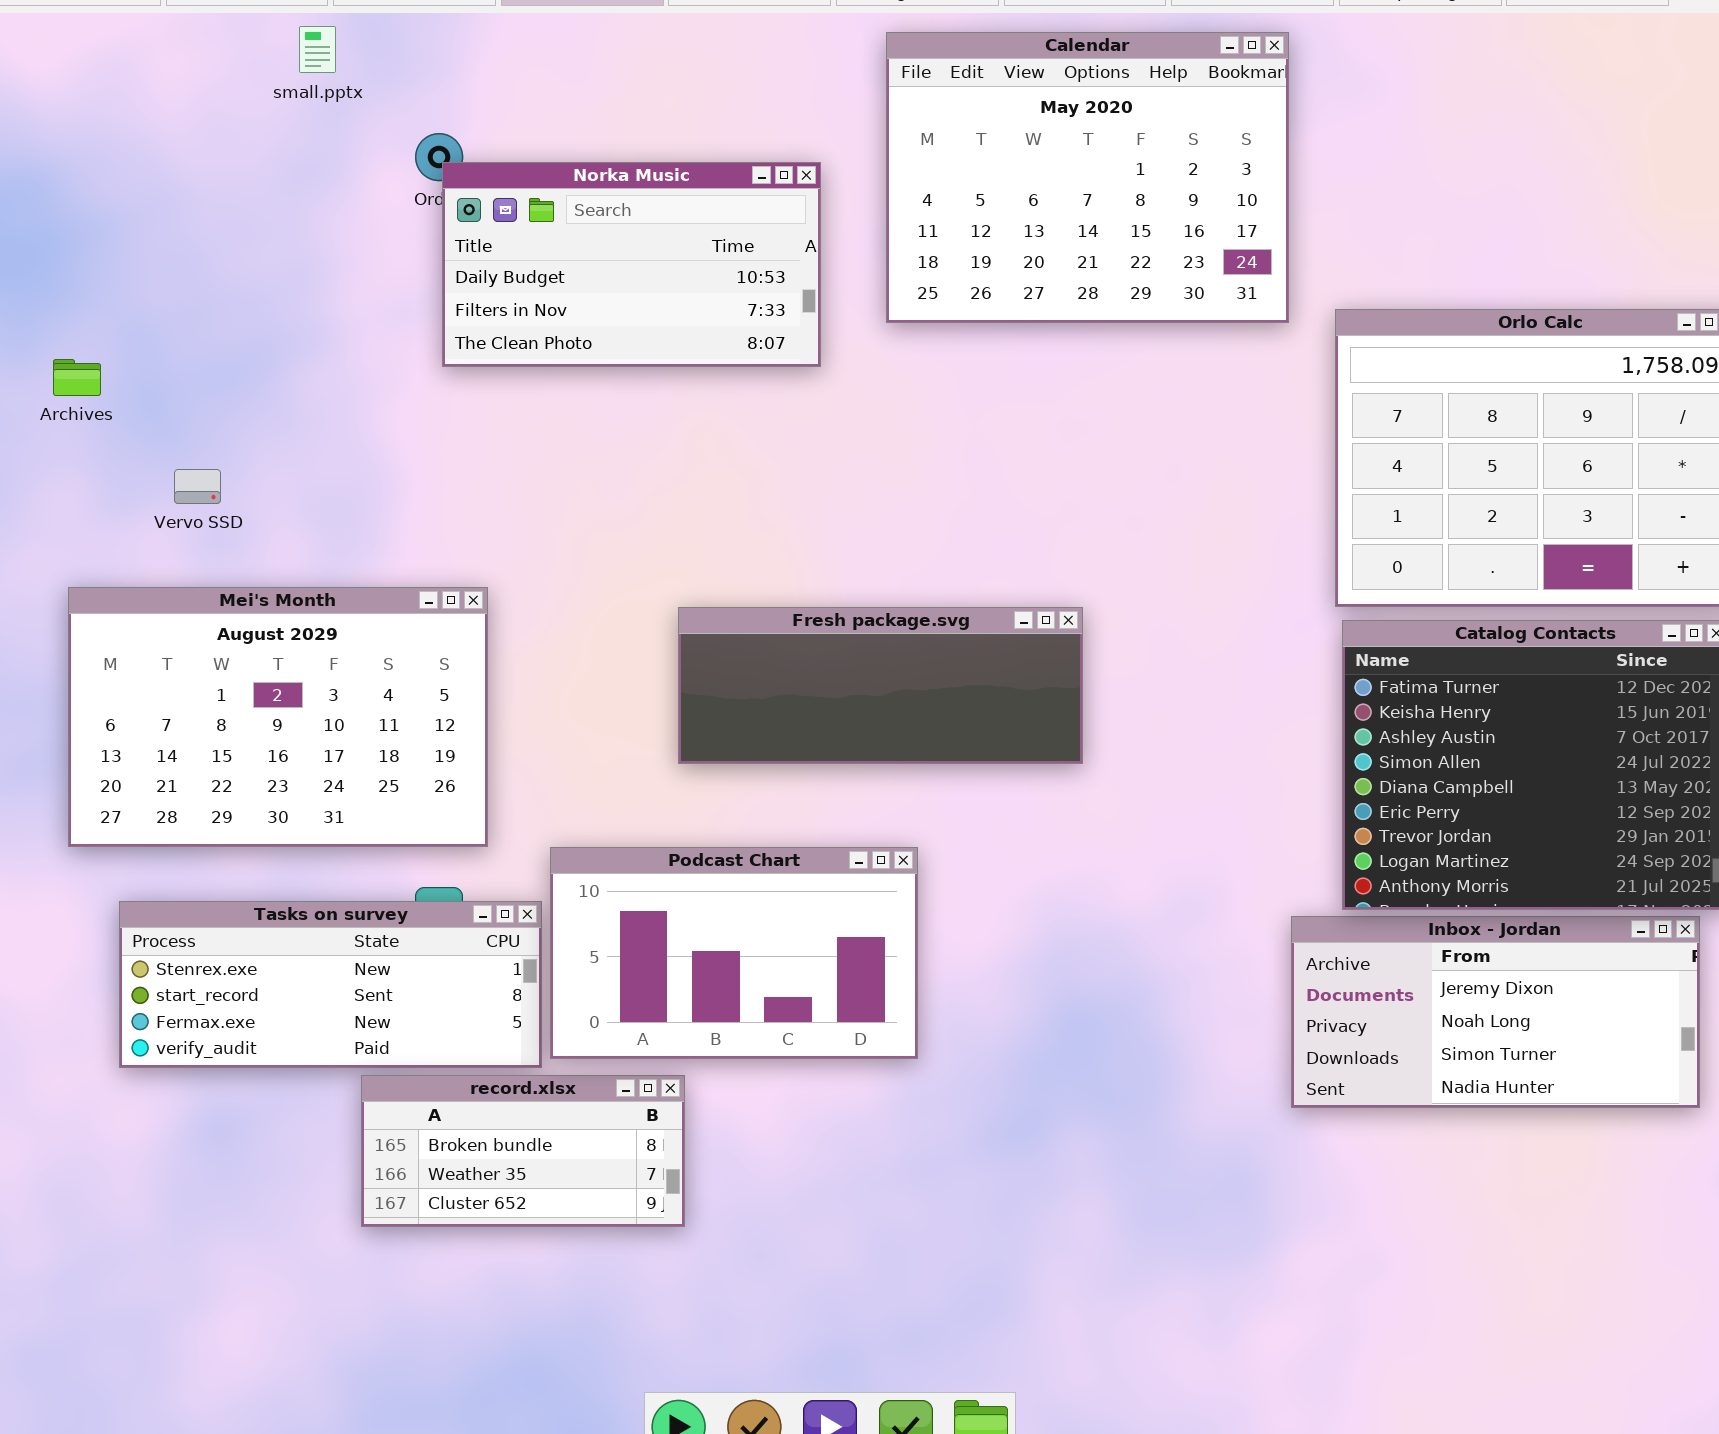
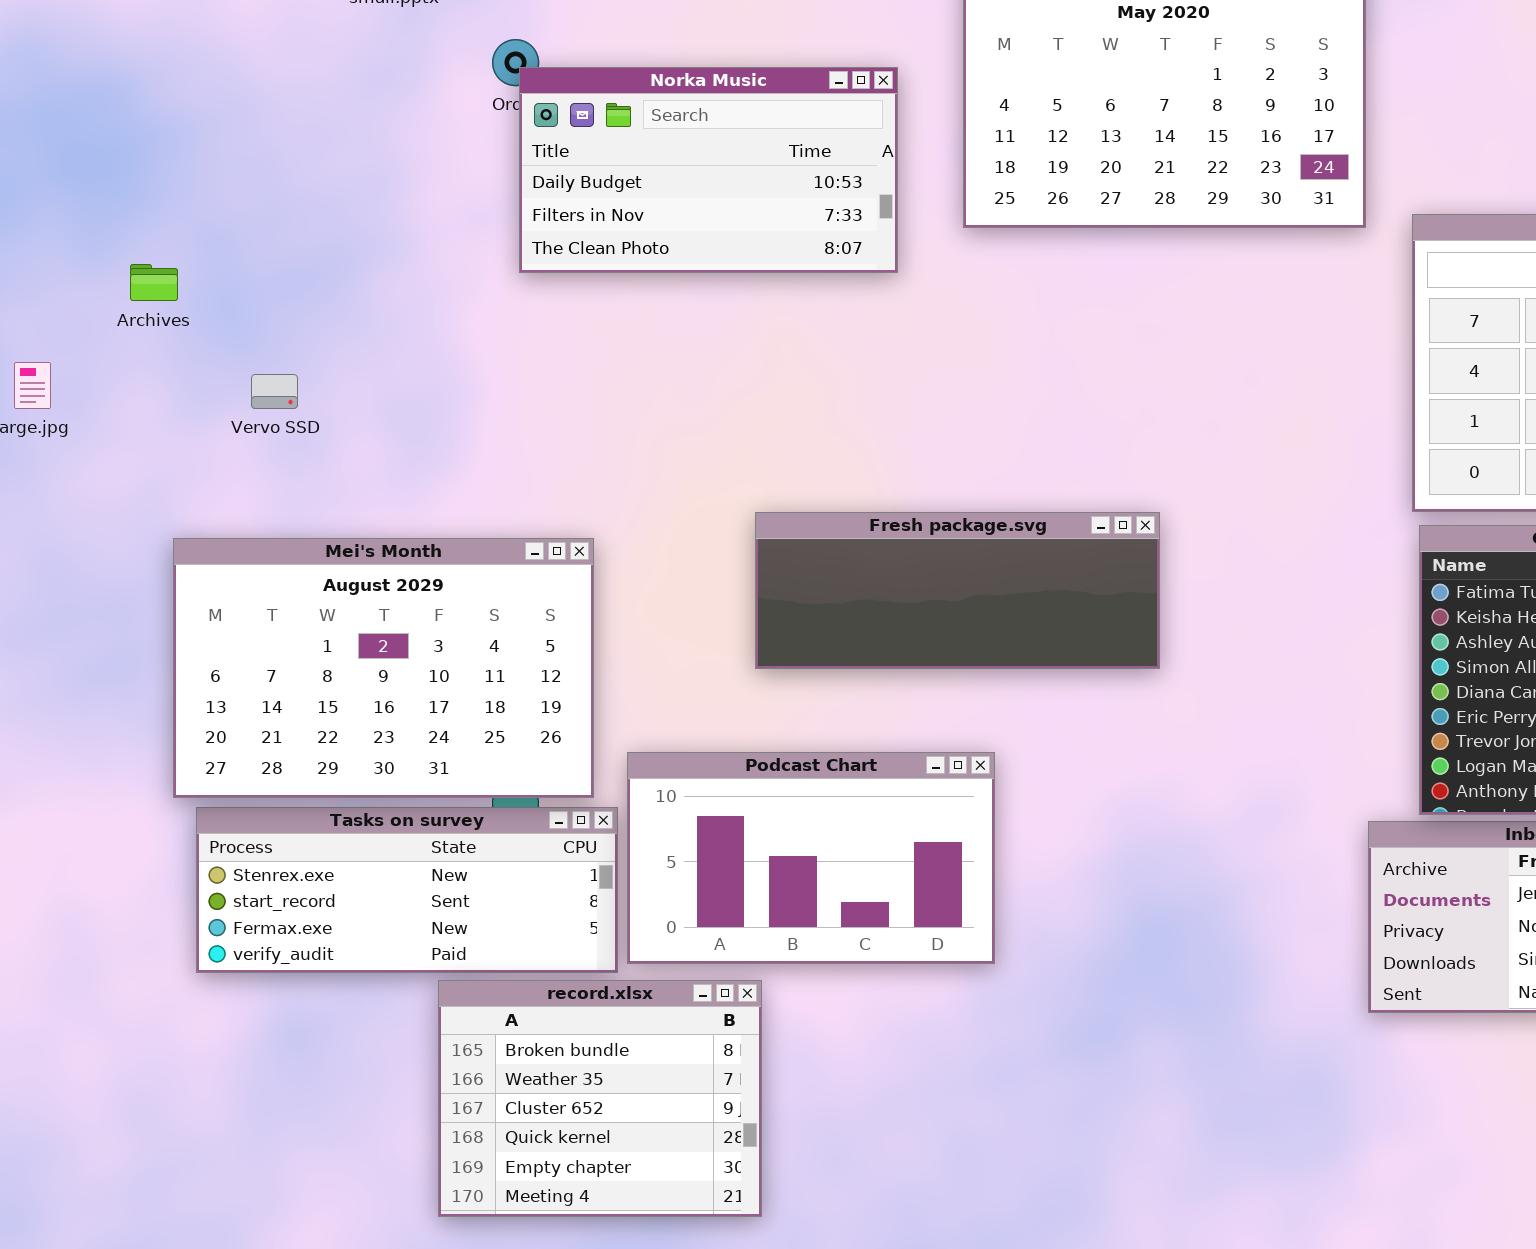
Mei's Month: [68,587,488,847] -> [173,538,594,798], moved
record.xlsx: [361,1075,685,1227] -> [438,980,762,1217], resized

